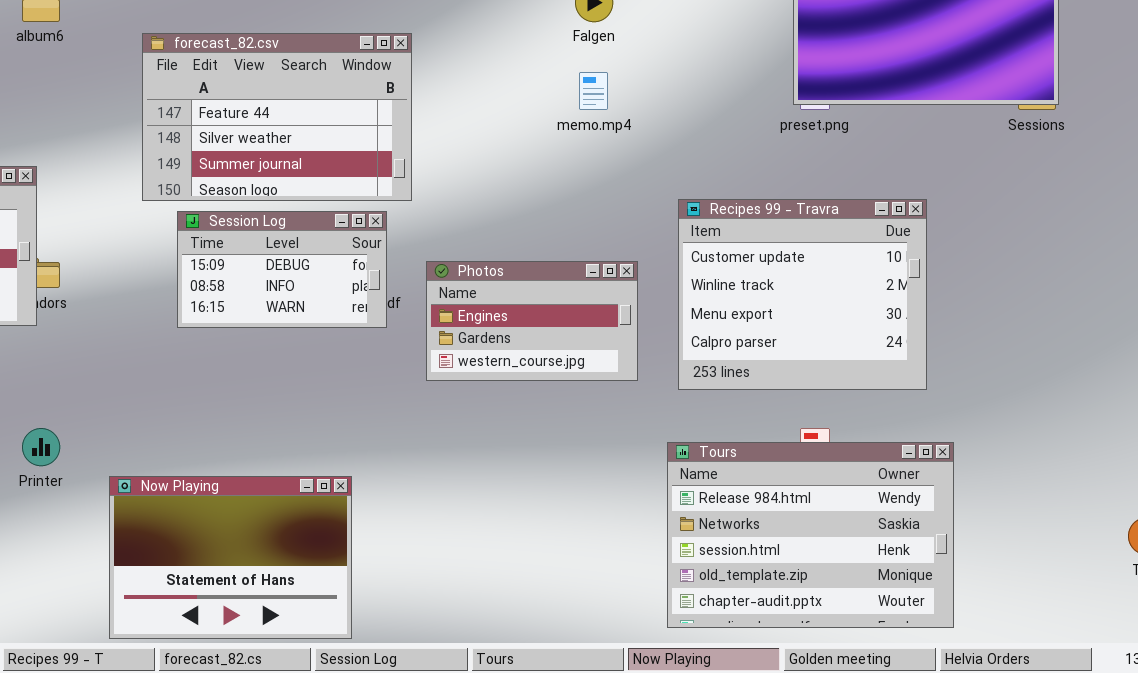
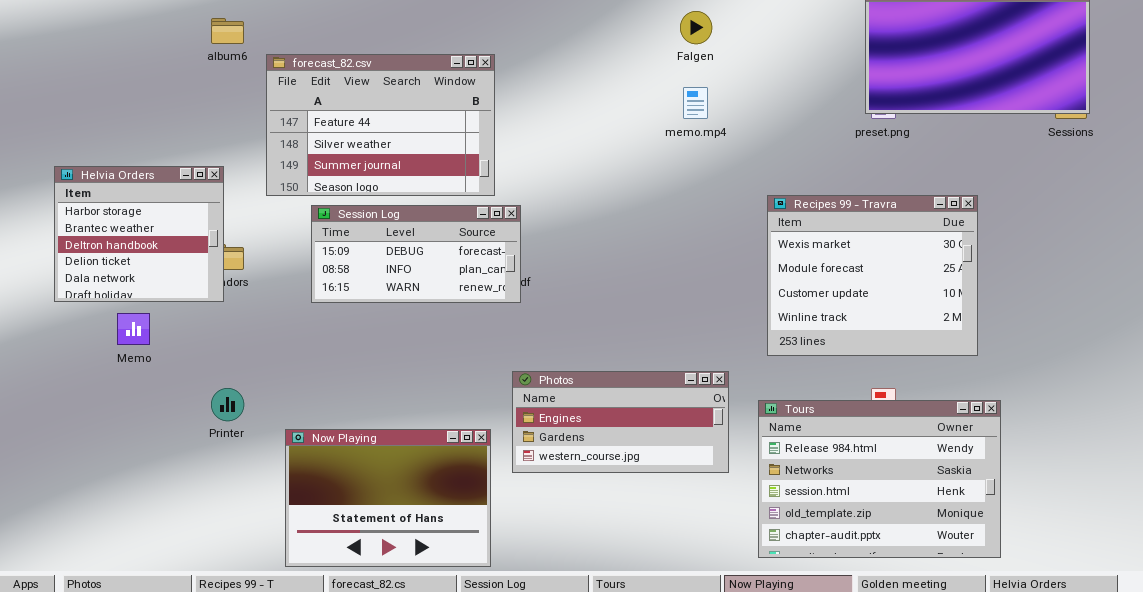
forecast_82.csv: [142,33,412,201] -> [266,54,495,196], moved
Recipes 99 - Travra: [678,199,927,390] -> [767,195,978,356], scrolled up 2 rows
Session Log: [177,211,387,328] -> [311,205,521,303], resized
Photos: [426,261,638,381] -> [512,371,729,473], moved, resized

